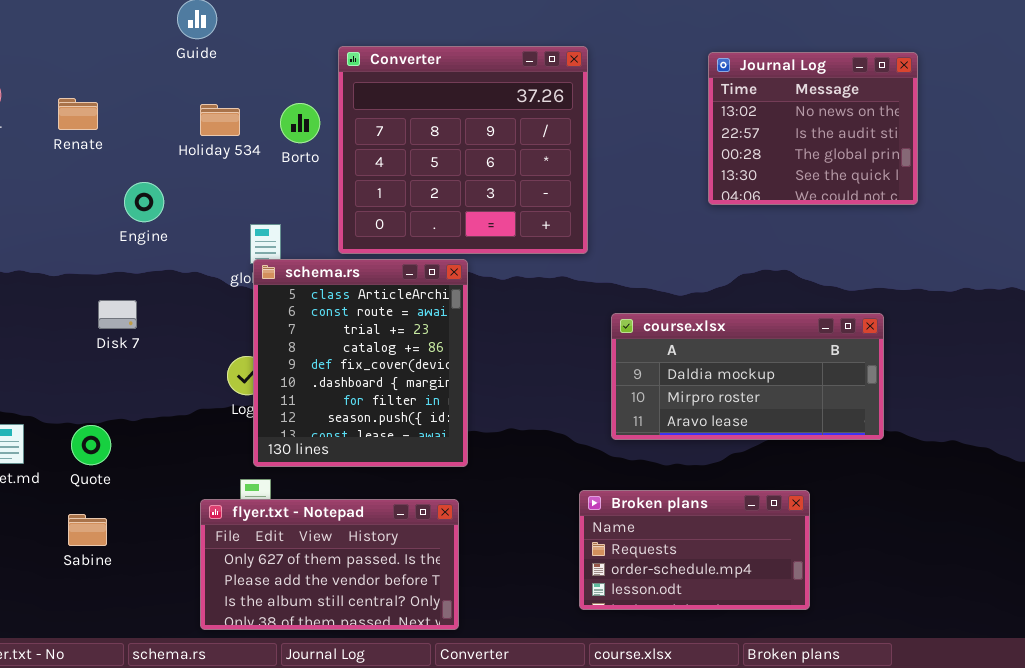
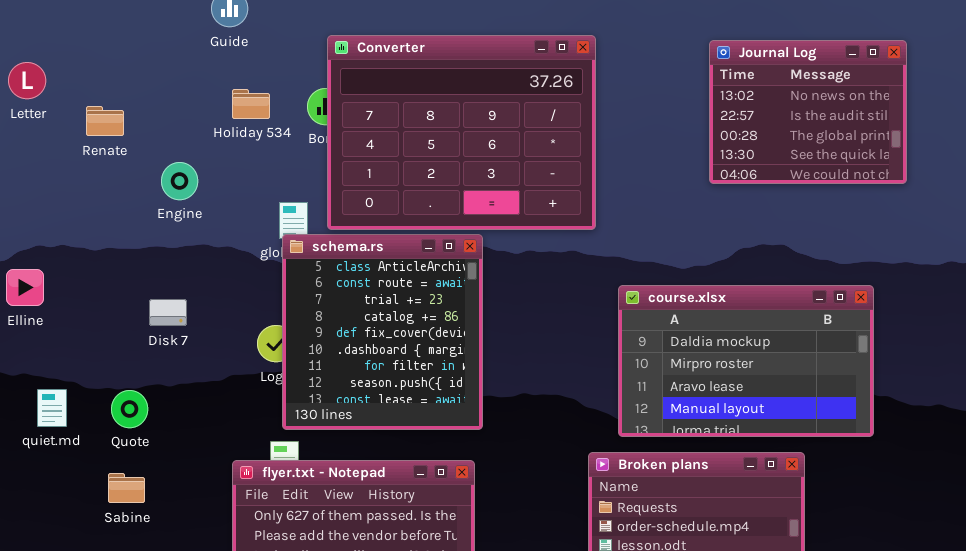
Converter: [338,46,588,254] -> [327,35,596,230], resized
Renate: [58,98,98,130] -> [86,106,124,136], moved
Disk 7: [98,300,137,329] -> [149,299,187,326], moved
course.xlsx: [611,313,884,440] -> [618,285,874,437], resized

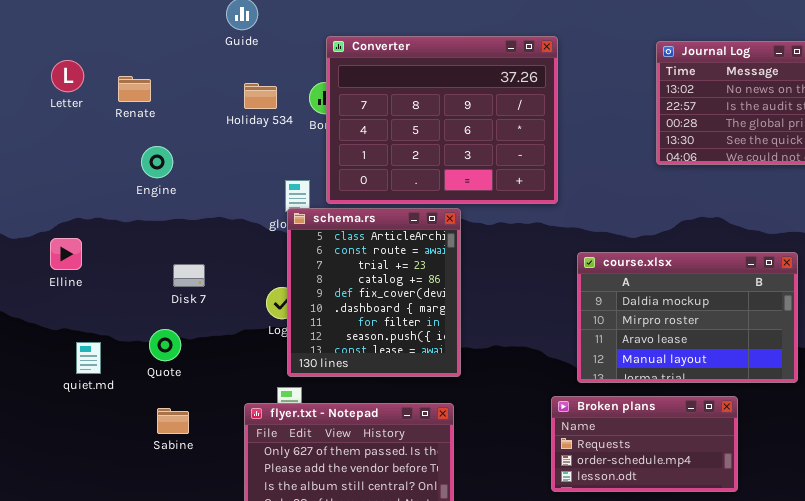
Renate: [86,106,124,136] -> [118,76,151,102], moved
Engine: [161,162,198,200] -> [141,146,173,178], moved
Quote: [111,390,148,428] -> [149,329,181,361], moved
Sabine: [108,473,145,503] -> [157,408,189,434], moved

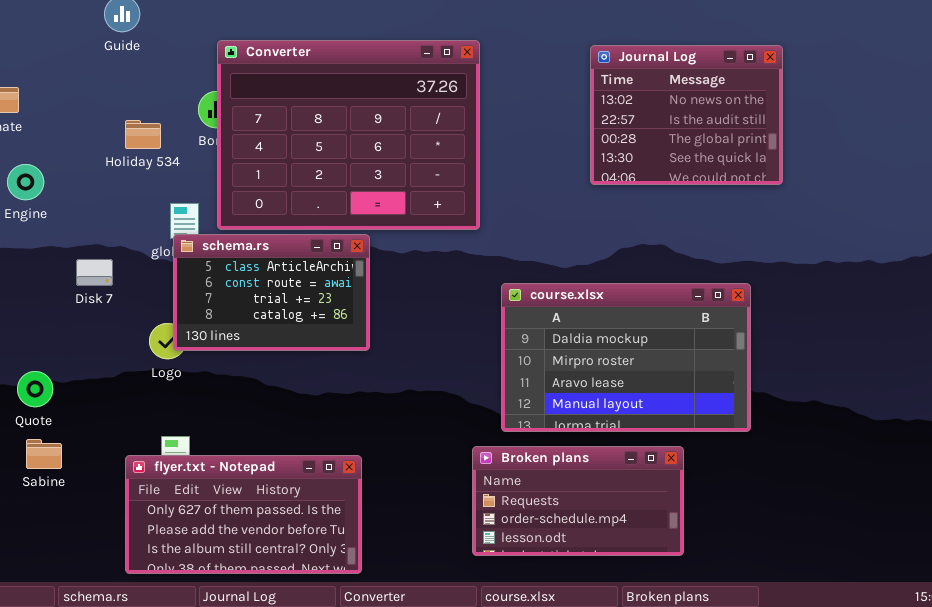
Holiday 534: [244,83,277,109] -> [125,120,161,149], moved
schema.rs: [287,208,461,377] -> [173,234,370,351], resized
Disk 7: [173,264,205,287] -> [76,259,113,286], moved
Sabine: [157,408,189,434] -> [26,439,62,469], moved

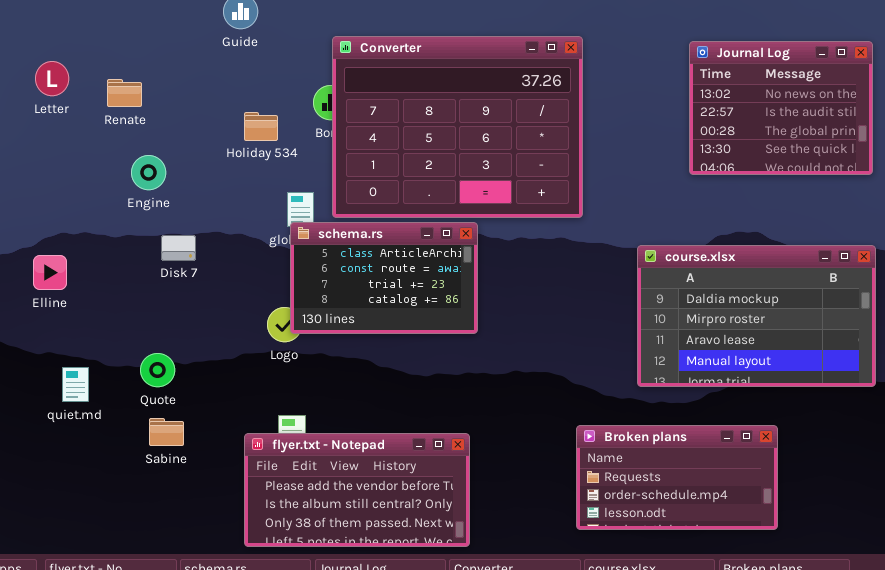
Disk 7: [76,259,113,286] -> [161,235,196,261], moved
course.xlsx: [501,283,751,432] -> [637,245,876,387], moved
flyer.txt - Notepad: [125,455,362,574] -> [244,433,470,547], scrolled down 1 row

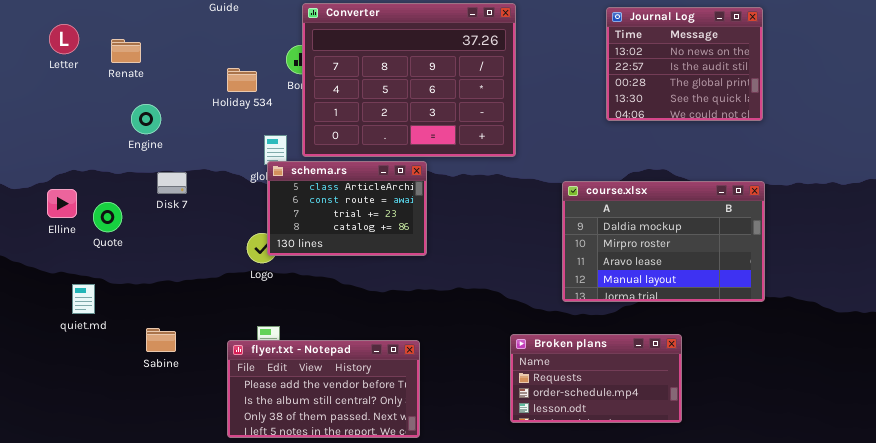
Quote: [140,353,175,387] -> [93,202,122,232], moved

